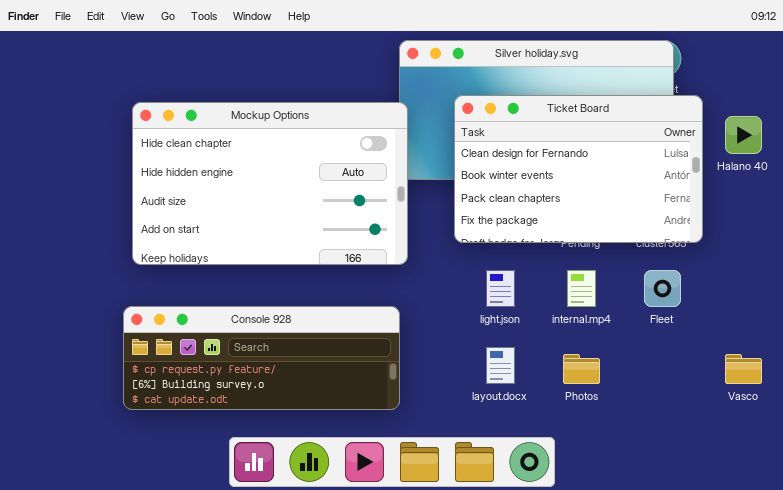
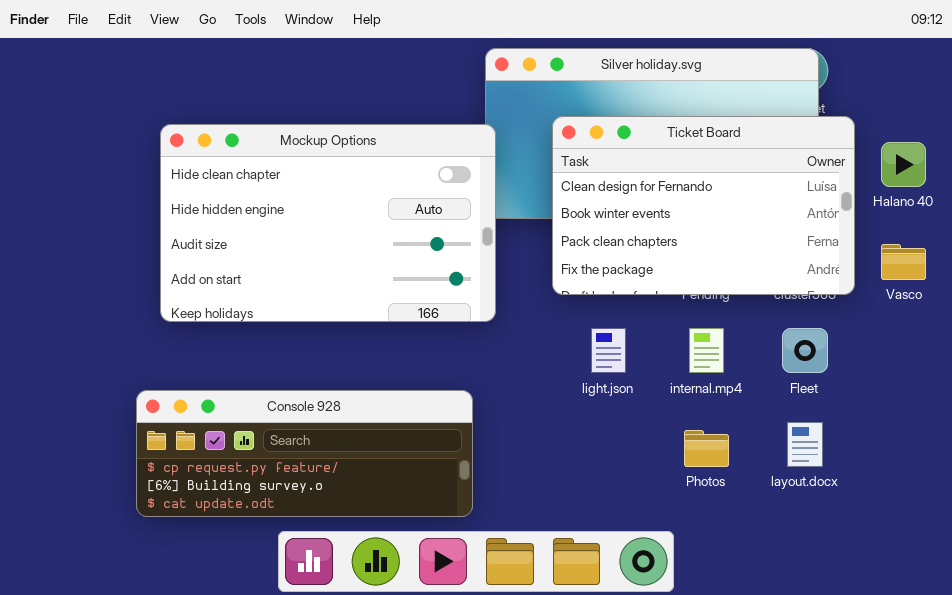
Console 928: [123,306,400,410] -> [136,390,473,517], moved
layout.docx: [486,347,515,384] -> [787,422,823,467], moved
Vasco: [725,354,762,384] -> [881,244,926,280], moved

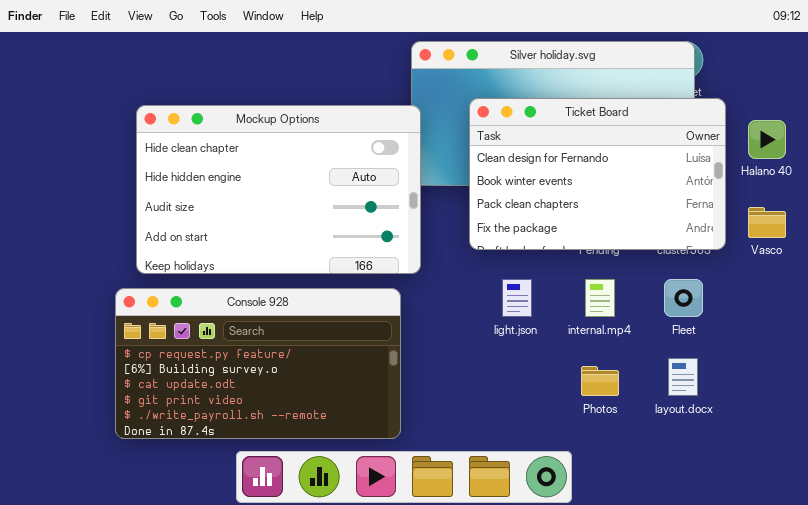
Console 928: [136,390,473,517] -> [115,288,401,439], resized

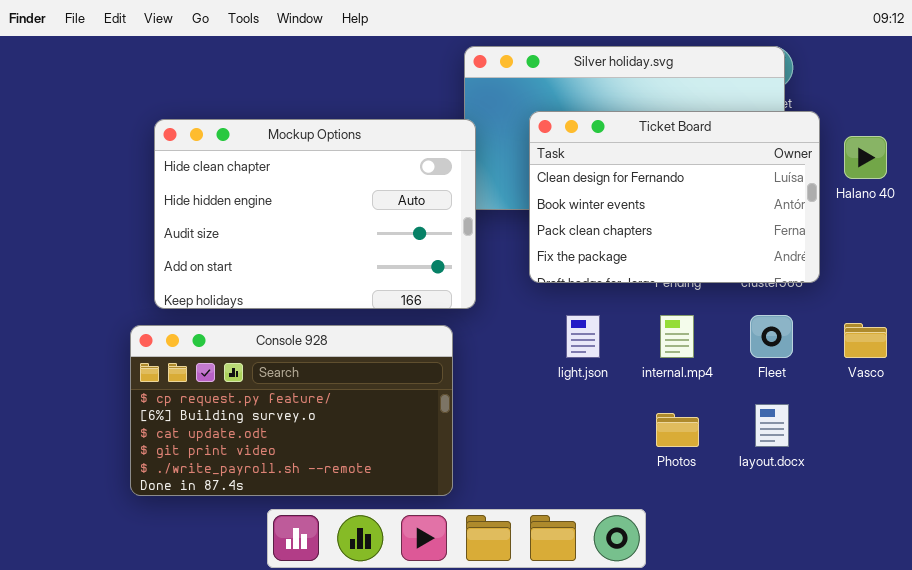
Vasco: [748,207,786,238] -> [844,323,887,358], moved

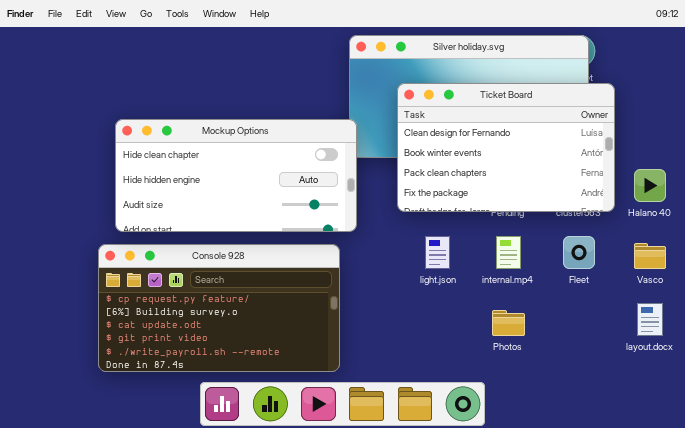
Mockup Options: [154,119,476,309] -> [115,119,357,232], resized
Halano 40: [844,136,887,179] -> [634,169,666,202], moved
layout.docx: [755,404,789,447] -> [637,303,663,336], moved

